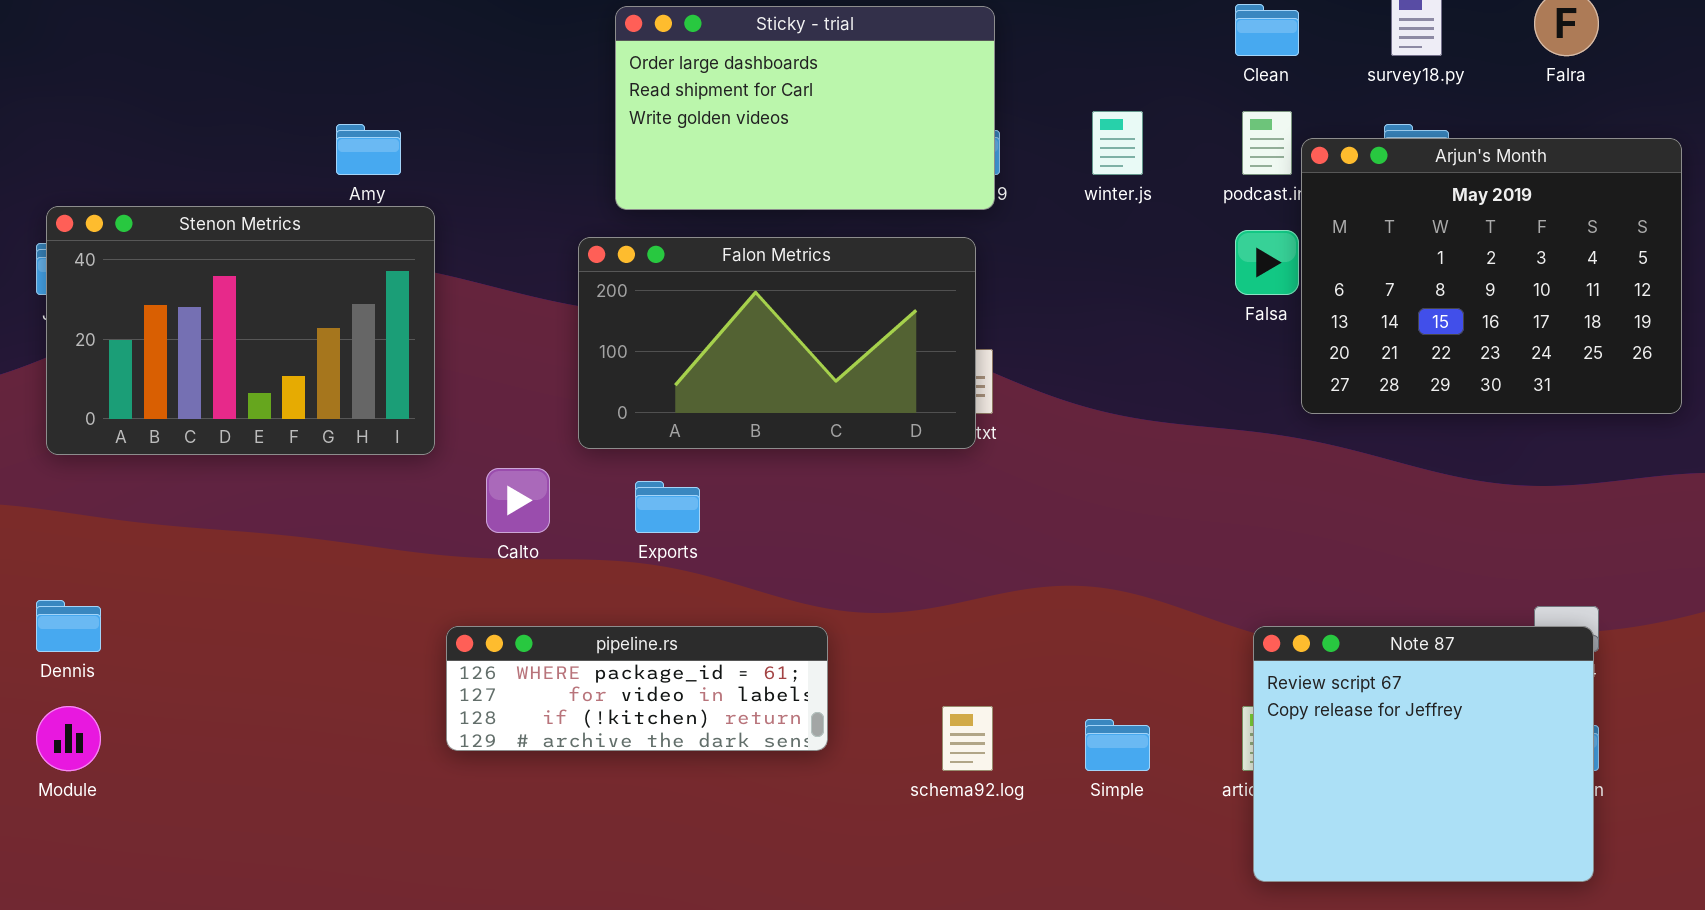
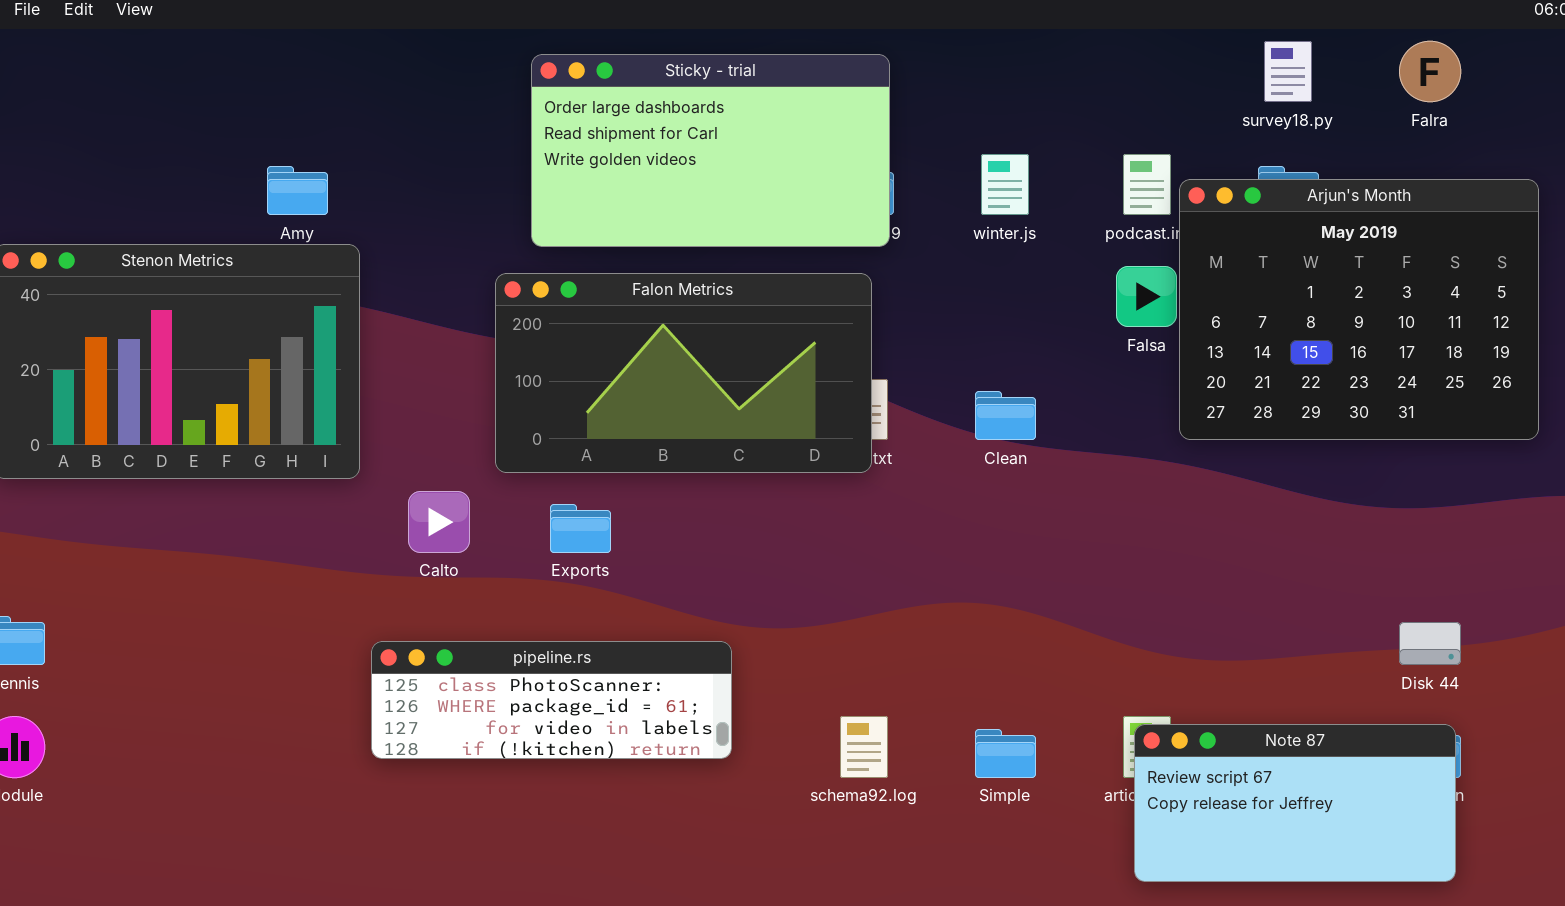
Clean: [1235,4,1299,56] -> [975,391,1036,440], moved
pipeline.rs: [446,626,828,751] -> [371,641,732,759], scrolled up 1 row
Note 87: [1253,626,1594,882] -> [1134,724,1456,882], resized

